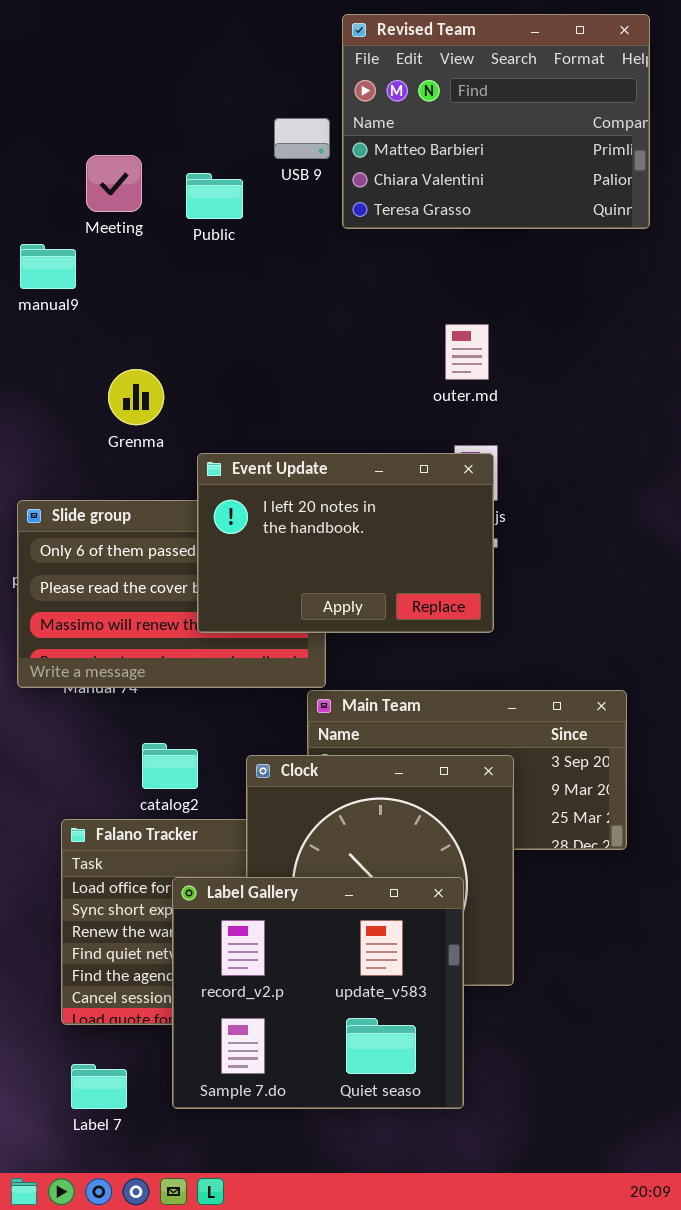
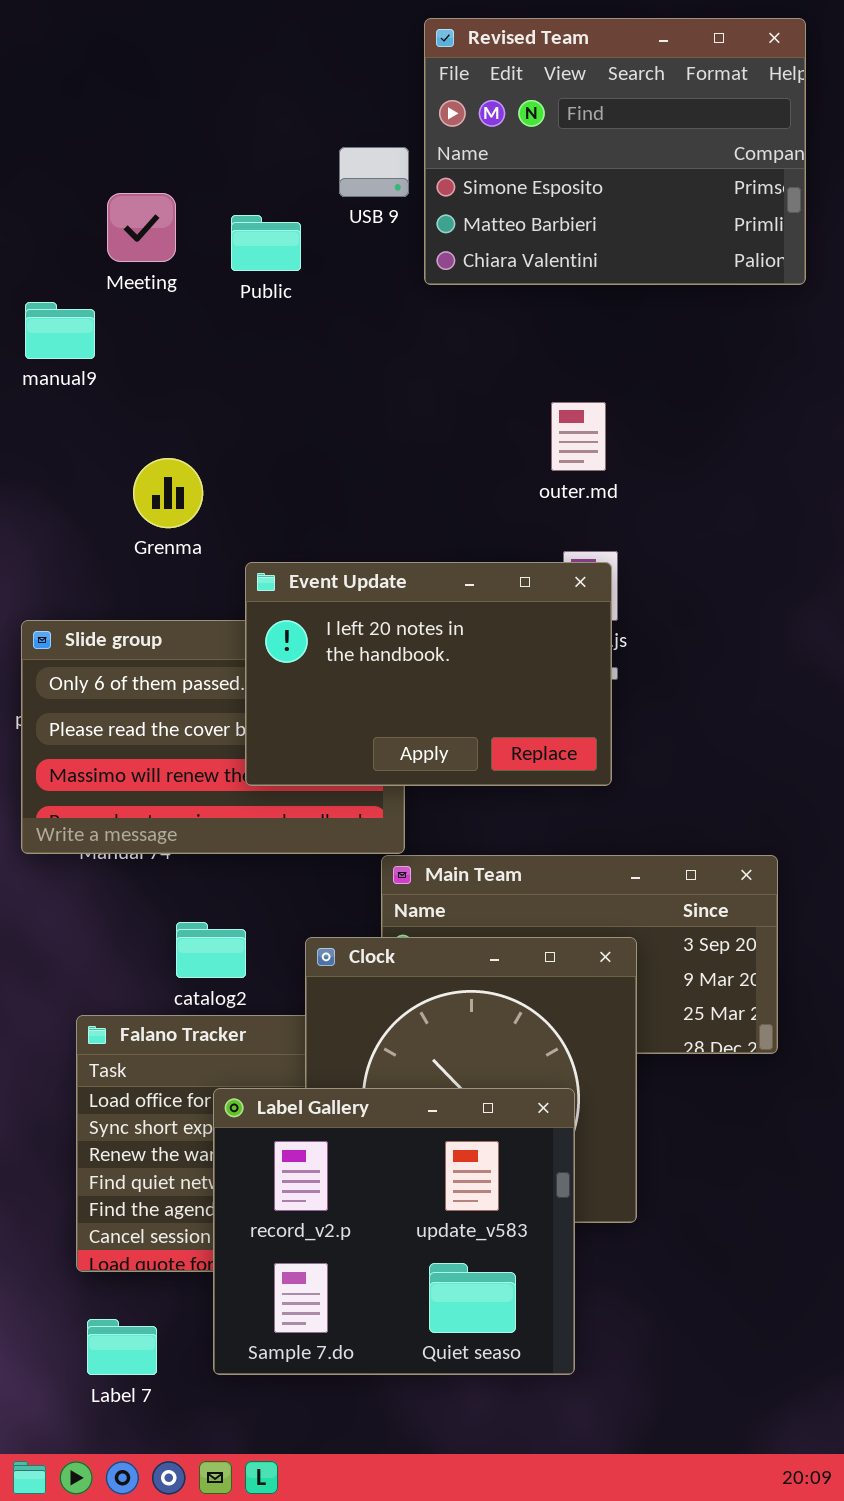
Revised Team: [342,14,650,229] -> [424,18,806,285], scrolled up 1 row

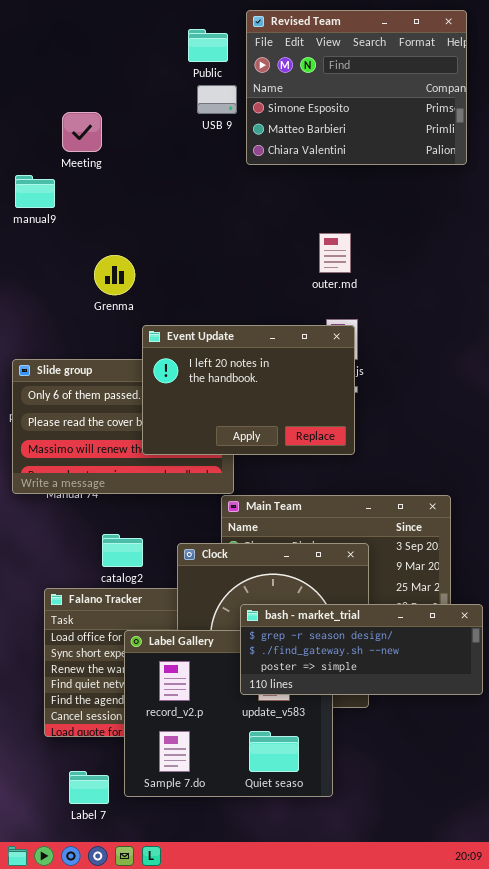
Public: [231,215,301,271] -> [188,29,228,62], moved
Grenma: [133,458,203,528] -> [94,255,135,295], moved
bash - market_trial: none -> [240,604,483,695], opened
Label 7: [87,1319,157,1375] -> [69,771,109,804], moved

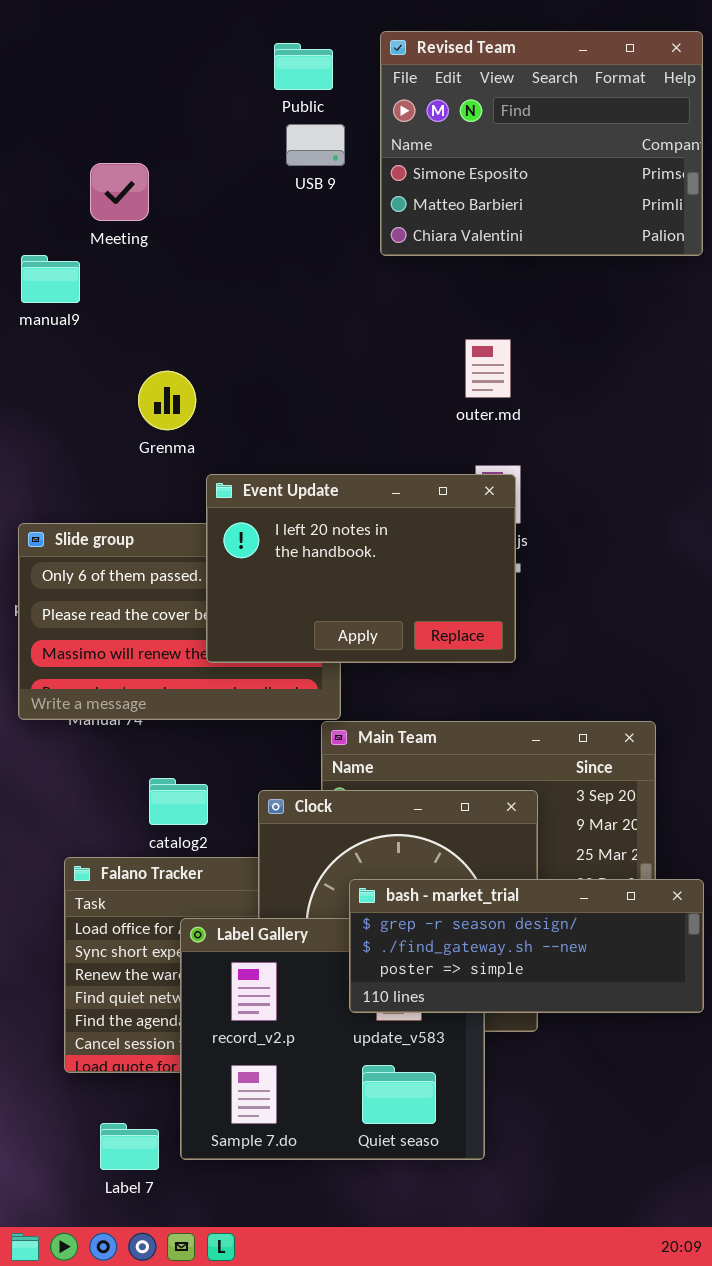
Revised Team: [246,10,467,165] -> [380,31,703,256], moved

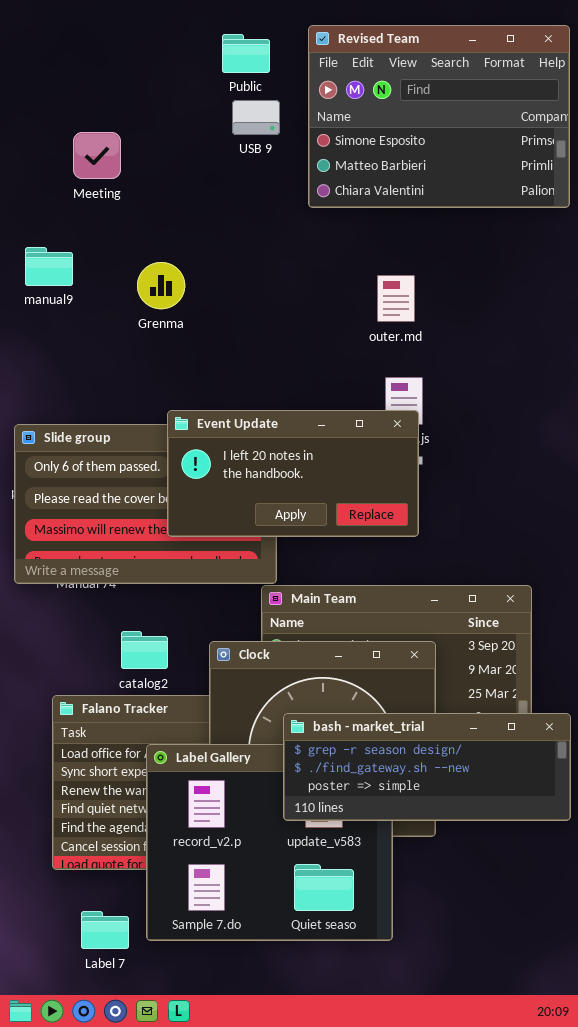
manual9: [21,255,80,303] -> [25,247,73,286], moved
Grenma: [138,371,196,430] -> [137,262,185,309], moved
Event Update: [206,474,516,663] -> [167,410,419,537], resized

